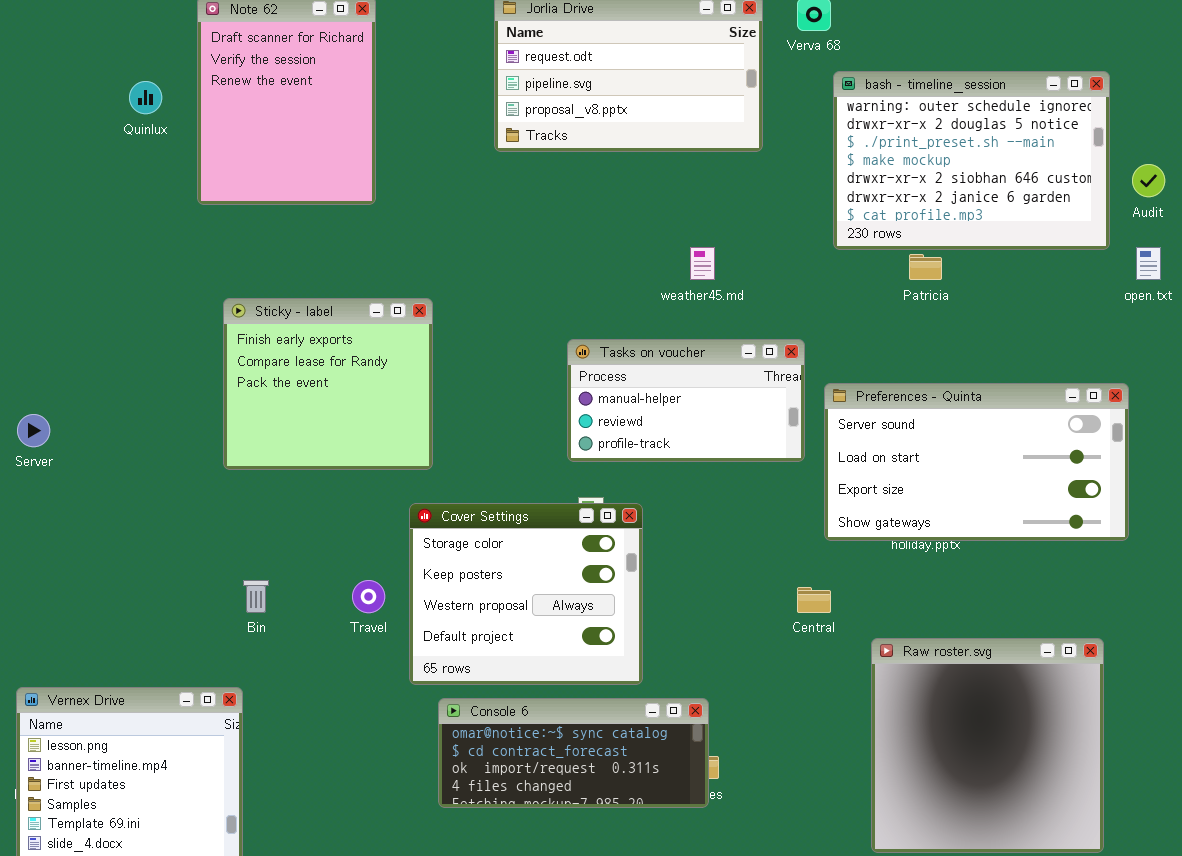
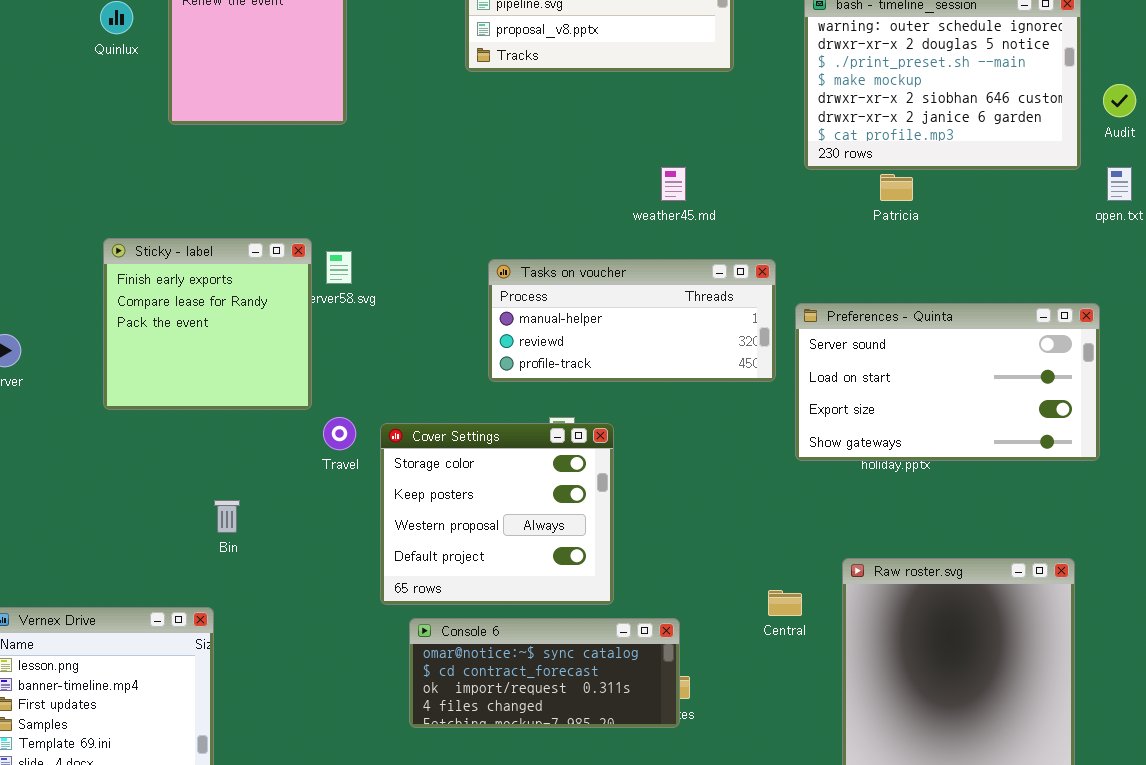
Sticky - label: [223,298,433,470] -> [103,238,312,410], moved
Tasks on voucher: [567,339,805,462] -> [488,259,776,382], resized
Travel: [352,580,385,613] -> [323,417,356,450], moved
Central: [797,587,831,613] -> [768,590,802,616], moved

